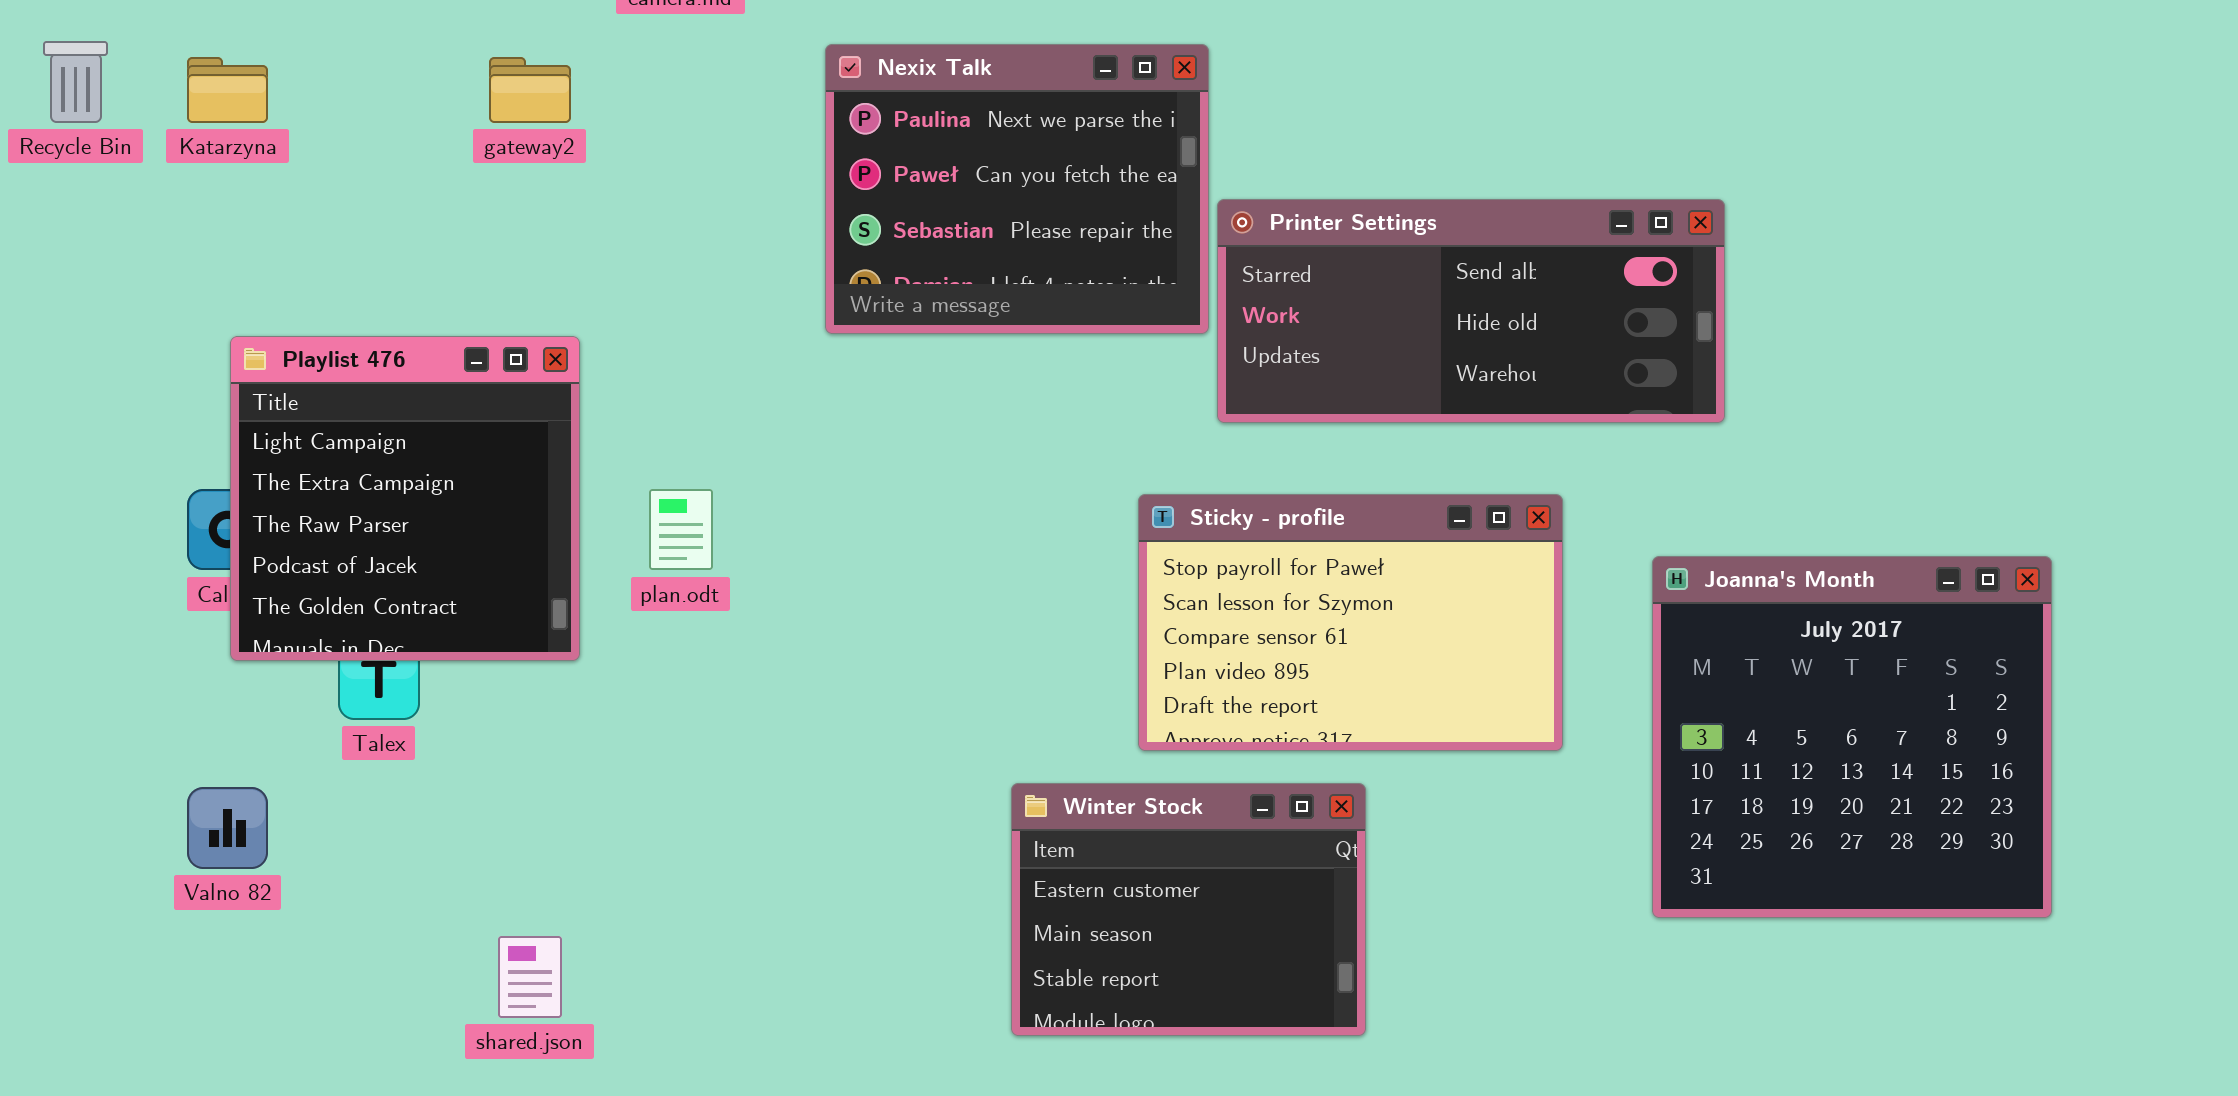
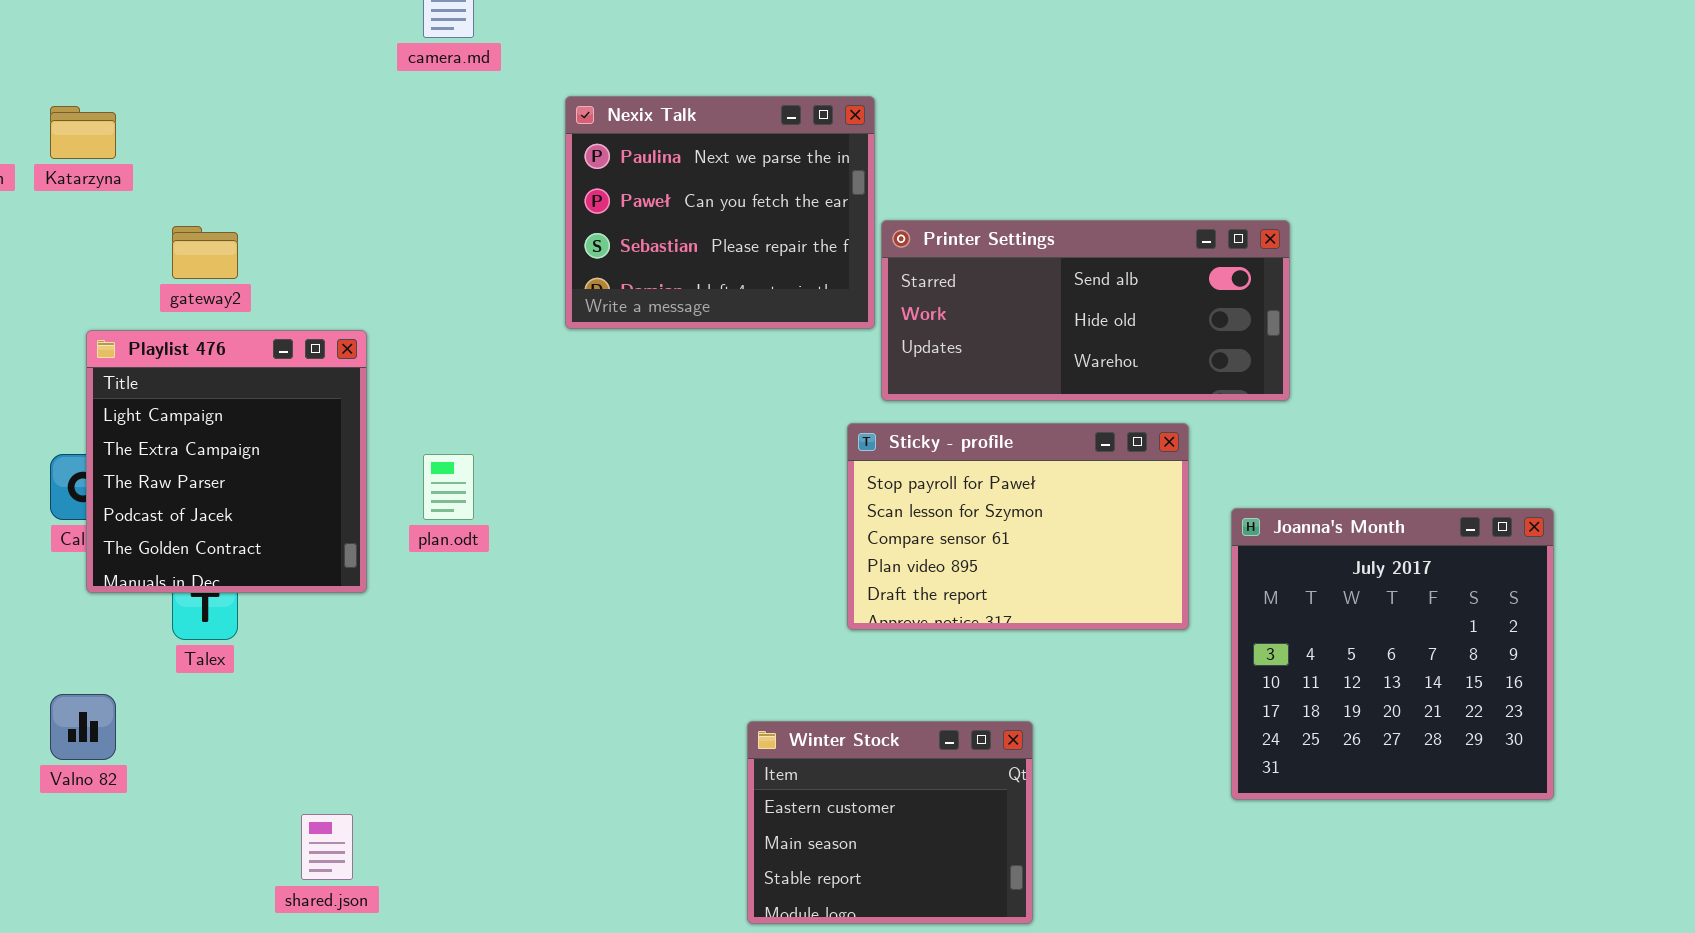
gateway2: [489,57,571,123] -> [172,226,238,279], moved
Sticky - profile: [1138,494,1563,751] -> [847,423,1189,630], moved
Winter Stock: [1011,783,1366,1036] -> [747,721,1033,924], moved

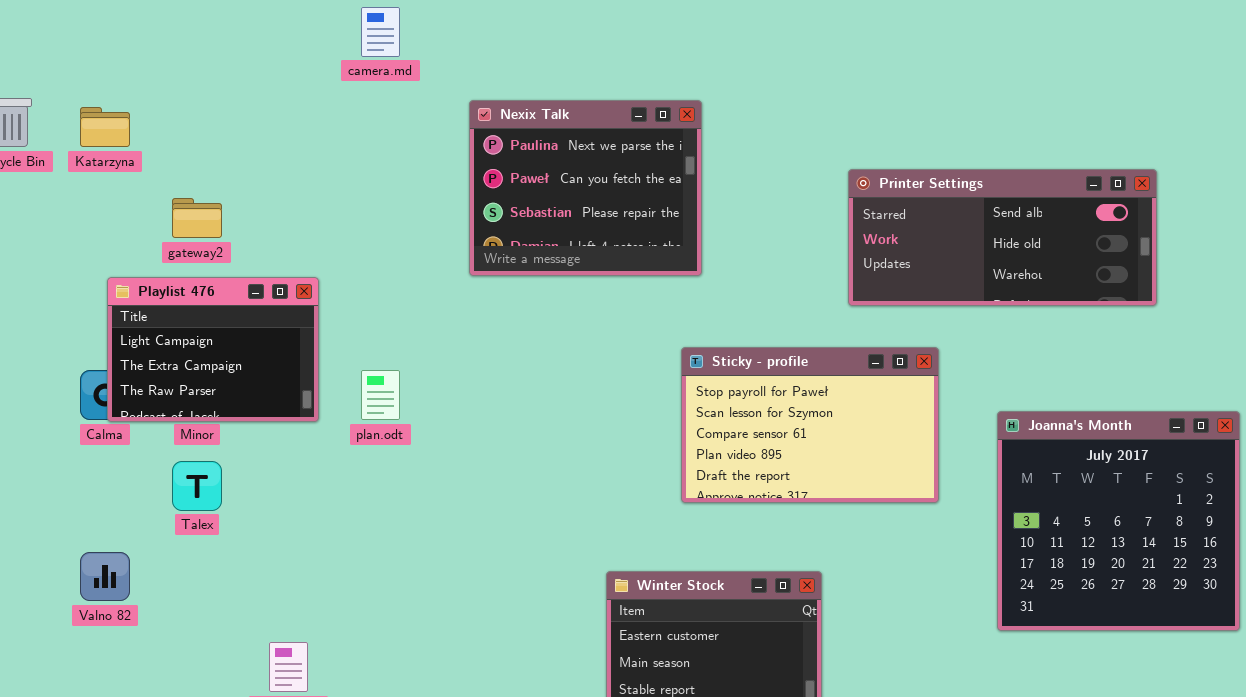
Printer Settings: [881,220,1290,401] -> [848,169,1157,306], moved
Playlist 476: [86,330,367,593] -> [107,277,319,422], resized
Joanna's Month: [1231,508,1554,800] -> [997,411,1240,631], moved

